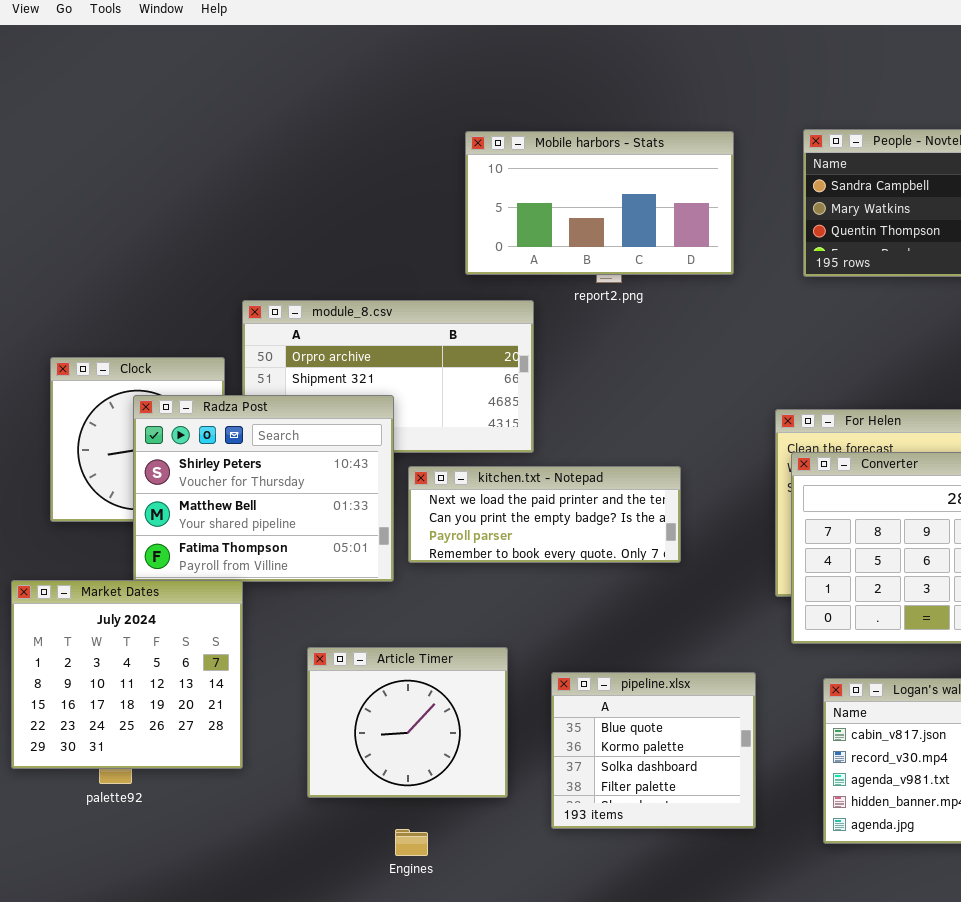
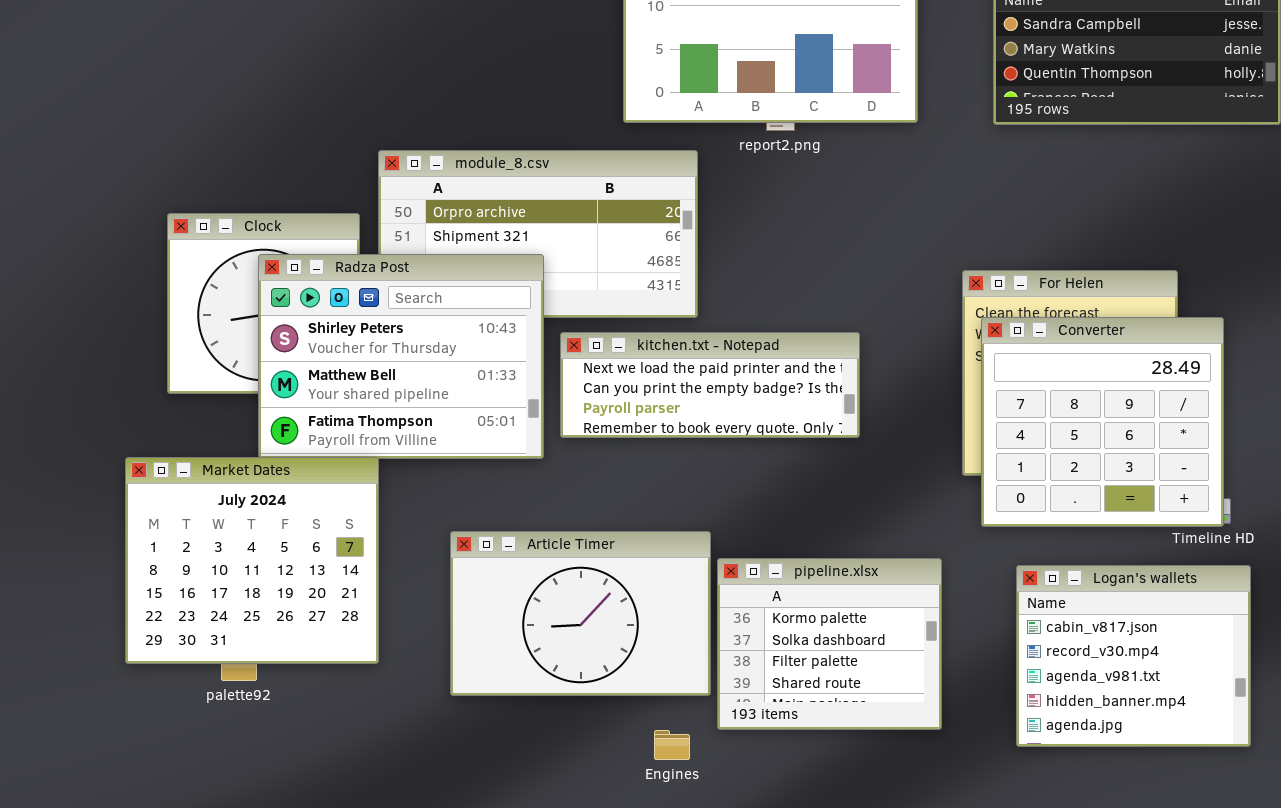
Article Timer: [307,647,508,798] -> [450,531,711,696], resized
pipeline.xlsx: [551,672,756,829] -> [717,558,942,730], scrolled down 1 row
Engines: [395,829,428,856] -> [654,730,690,760], moved

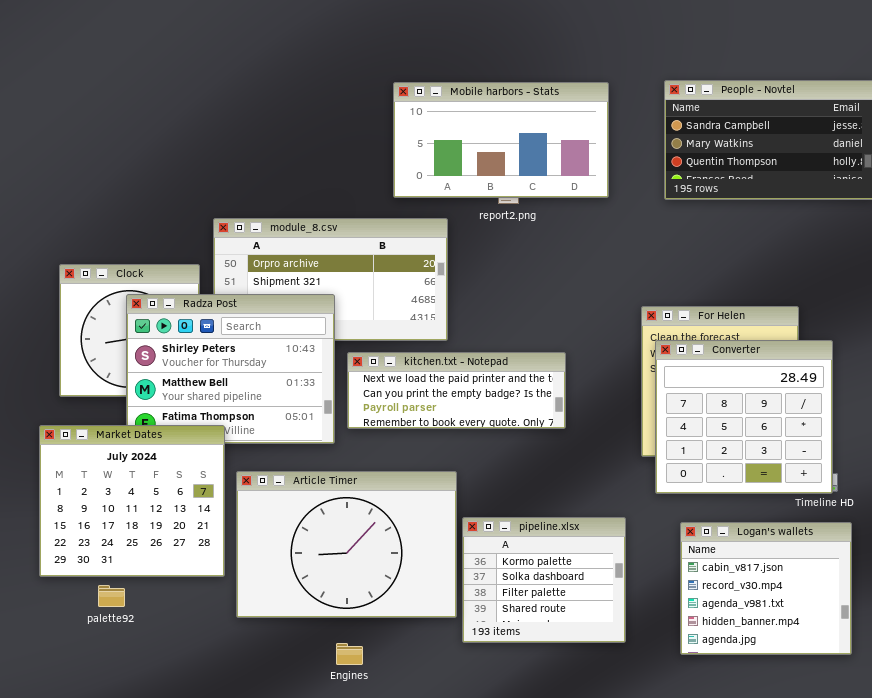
Market Dates: [125,457,379,664] -> [39,425,225,577], moved
Article Timer: [450,531,711,696] -> [236,471,457,618], resized
Engines: [654,730,690,760] -> [336,643,363,665], moved

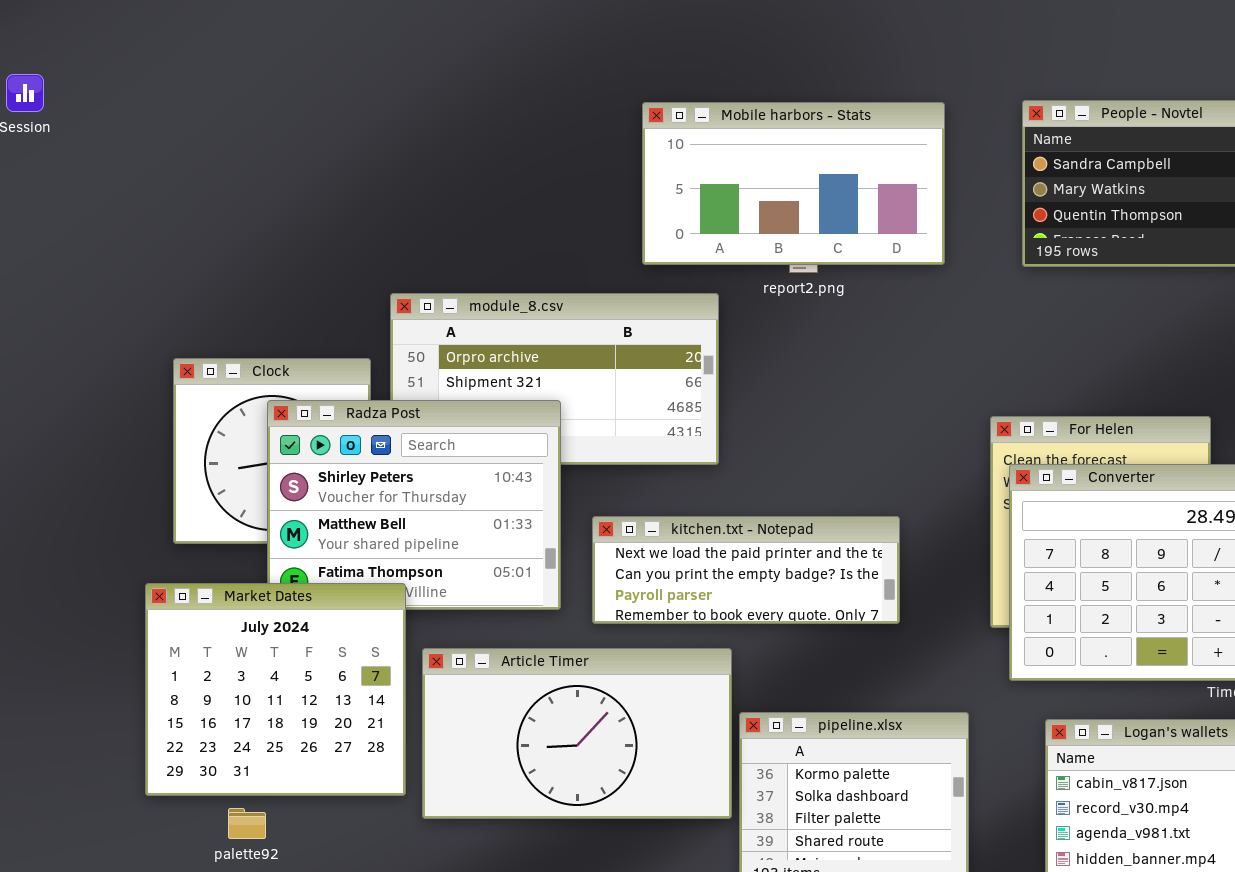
kitchen.txt - Notepad: [347,352,566,429] -> [592,516,900,624], moved
Article Timer: [236,471,457,618] -> [422,648,732,819], resized

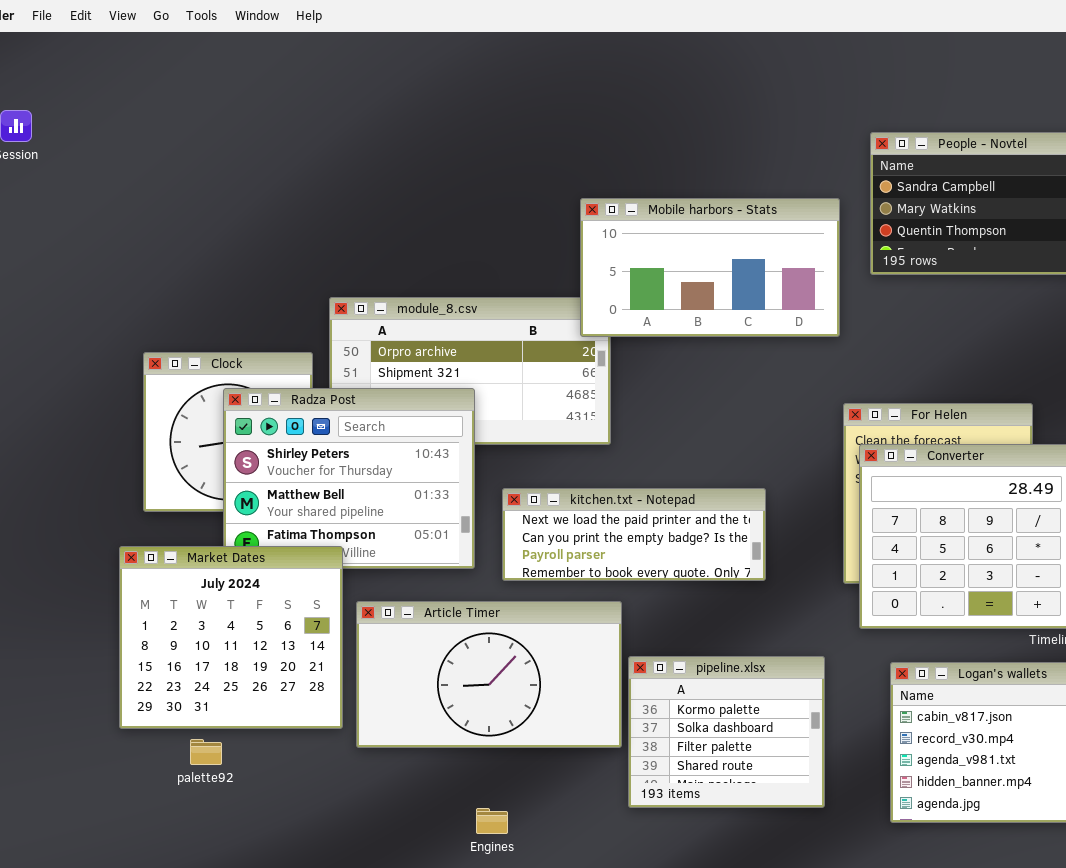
Mobile harbors - Stats: [642,102,945,265] -> [580,198,840,337], moved

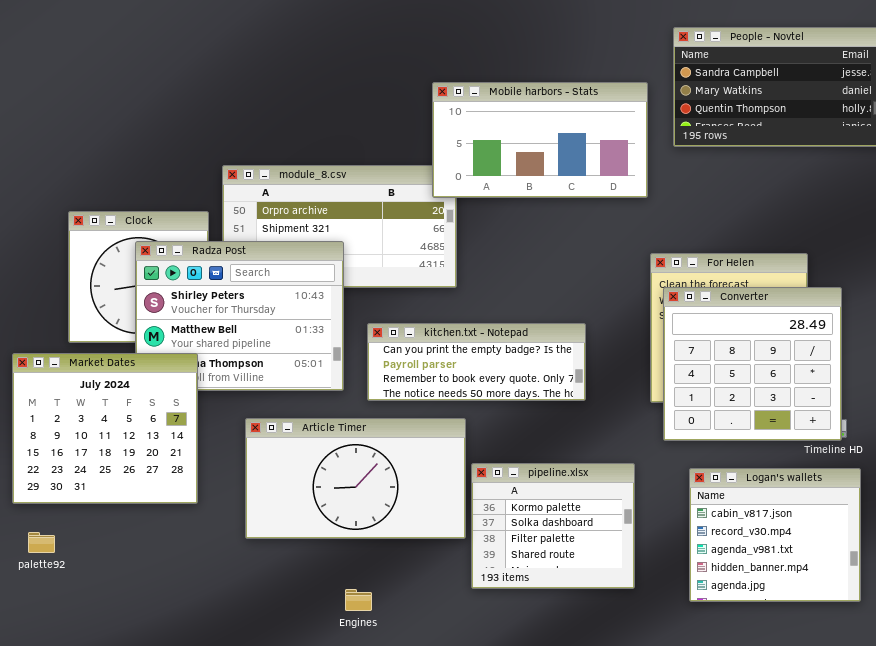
kitchen.txt - Notepad: [502,488,766,581] -> [367,323,586,401], scrolled down 1 row
Market Dates: [119,546,343,729] -> [12,353,198,504], moved
palette92: [190,739,222,765] -> [28,532,55,553], moved

